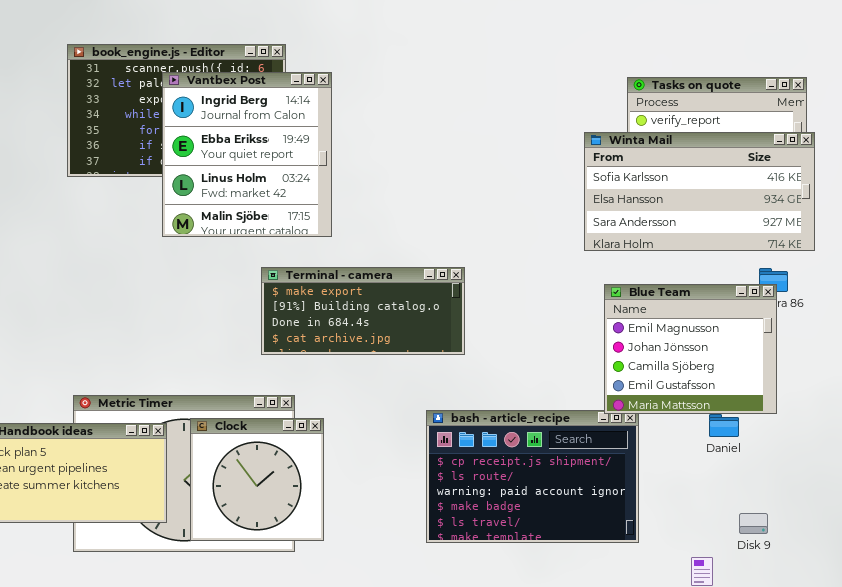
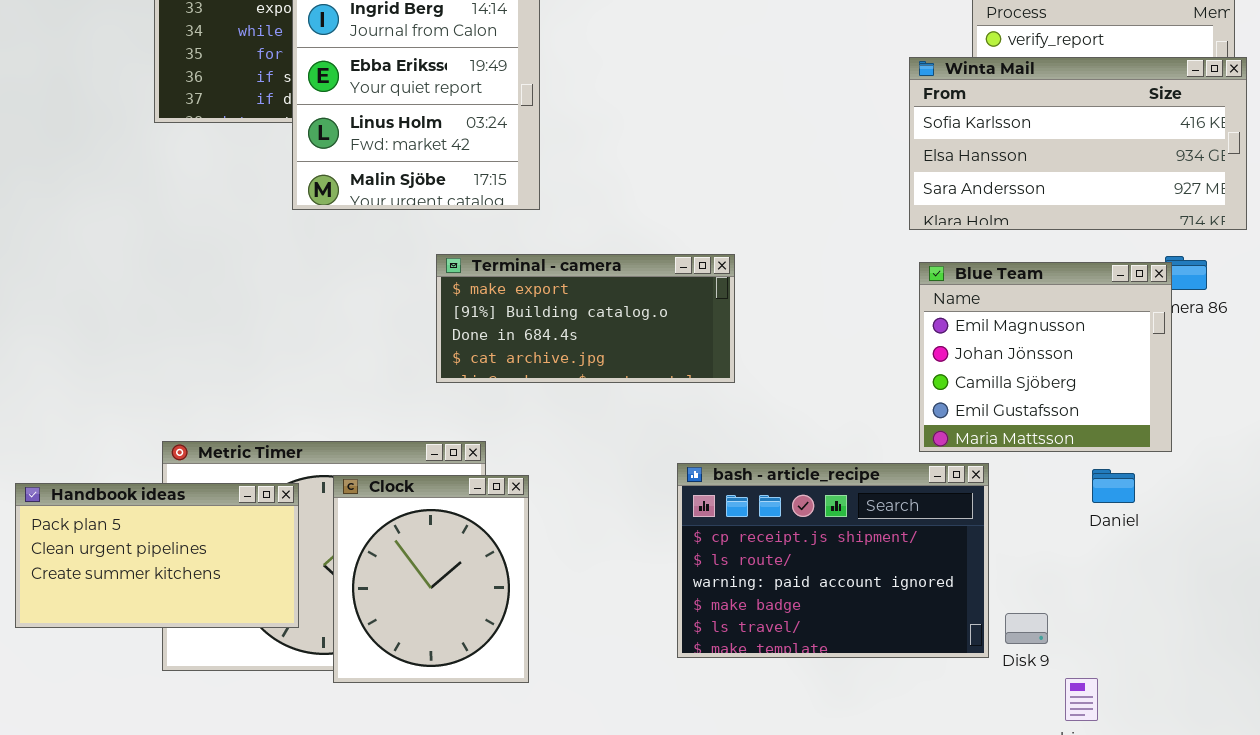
Blue Team: [604,284,777,414] -> [919,262,1172,452], moved
Clock: [190,418,324,541] -> [333,475,529,683], resized
Disk 9: [739,513,768,534] -> [1005,613,1048,644], moved

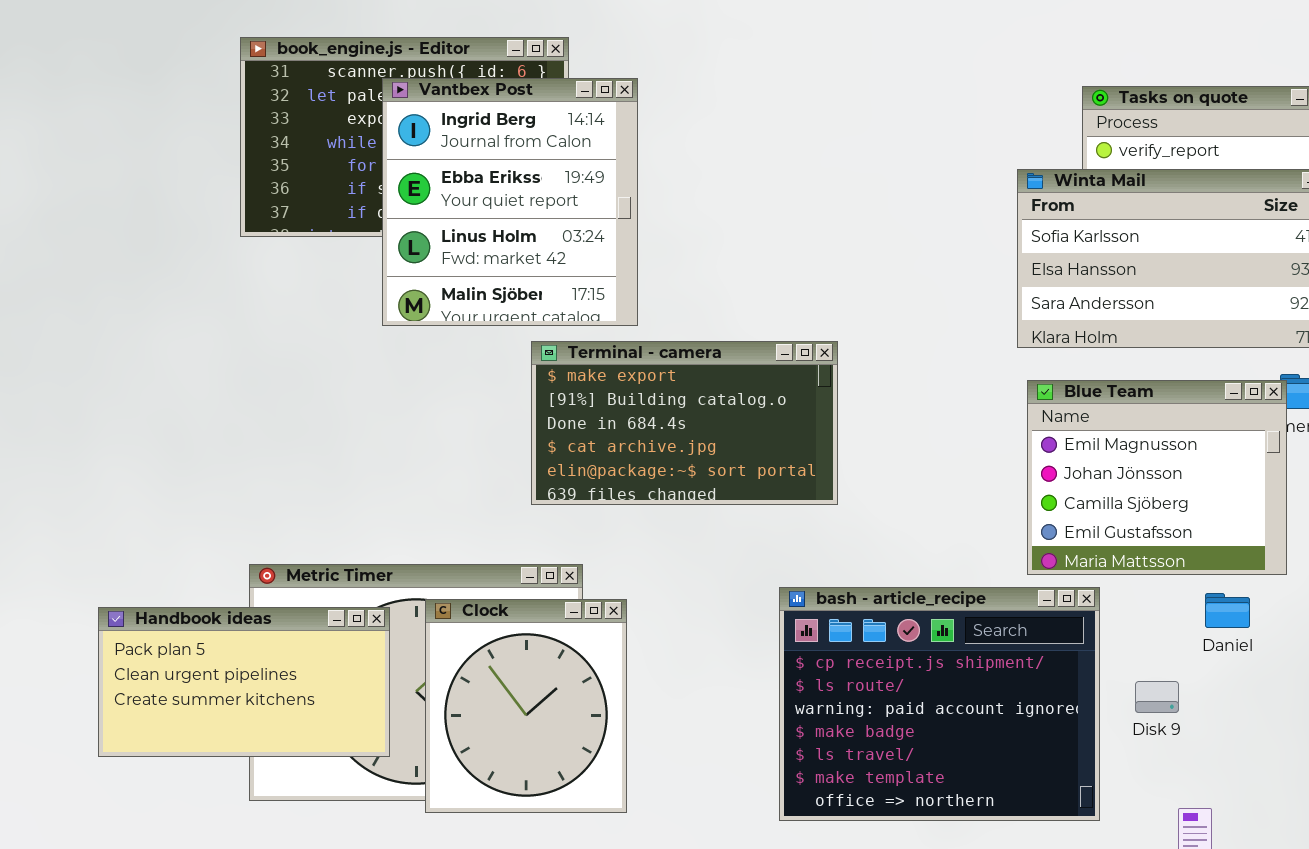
Terminal - camera: [436,254,735,383] -> [531,341,838,505], resized
bash - article_recipe: [677,463,989,658] -> [779,587,1100,821], resized
Disk 9: [1005,613,1048,644] -> [1135,681,1179,713], moved

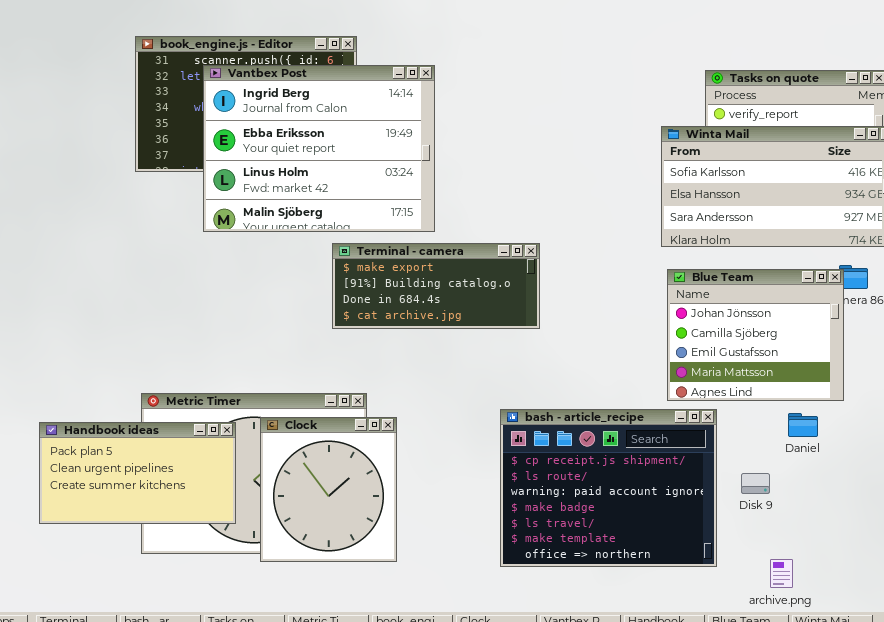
Vantbex Post: [382,78,638,326] -> [203,65,435,232], moved, resized
Terminal - camera: [531,341,838,505] -> [332,243,540,329], resized
Blue Team: [1027,380,1287,575] -> [667,269,844,401], scrolled down 1 row

